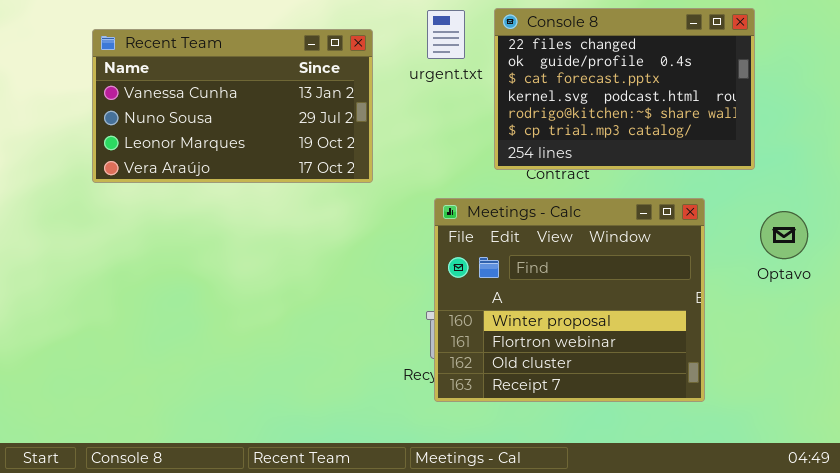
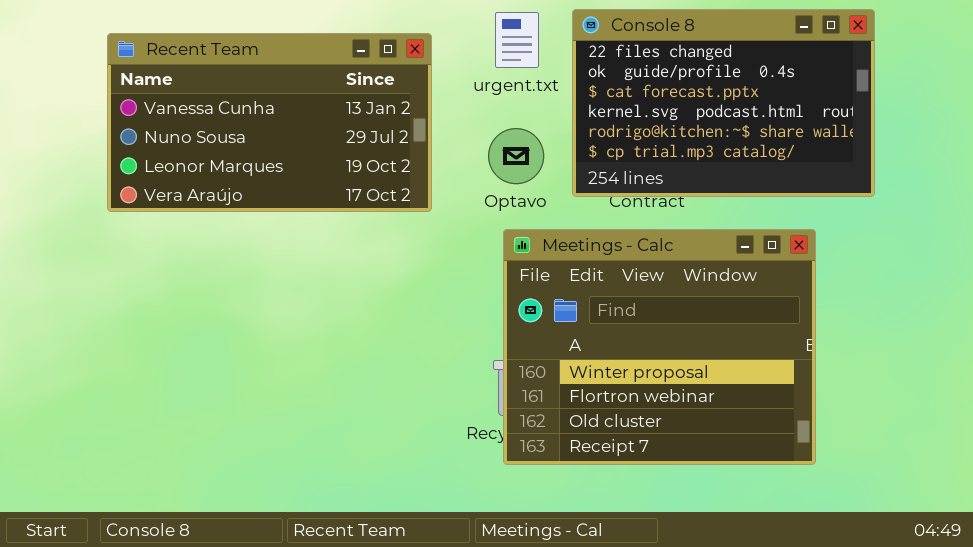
Optavo: [760,211,808,259] -> [488,128,544,184], moved

